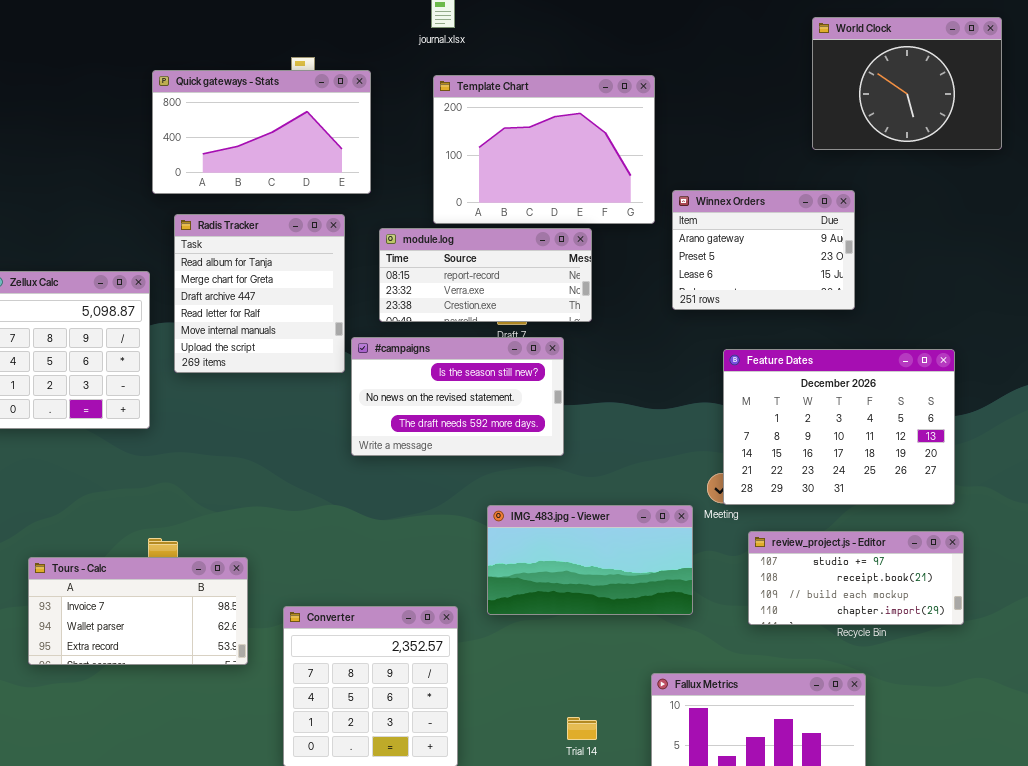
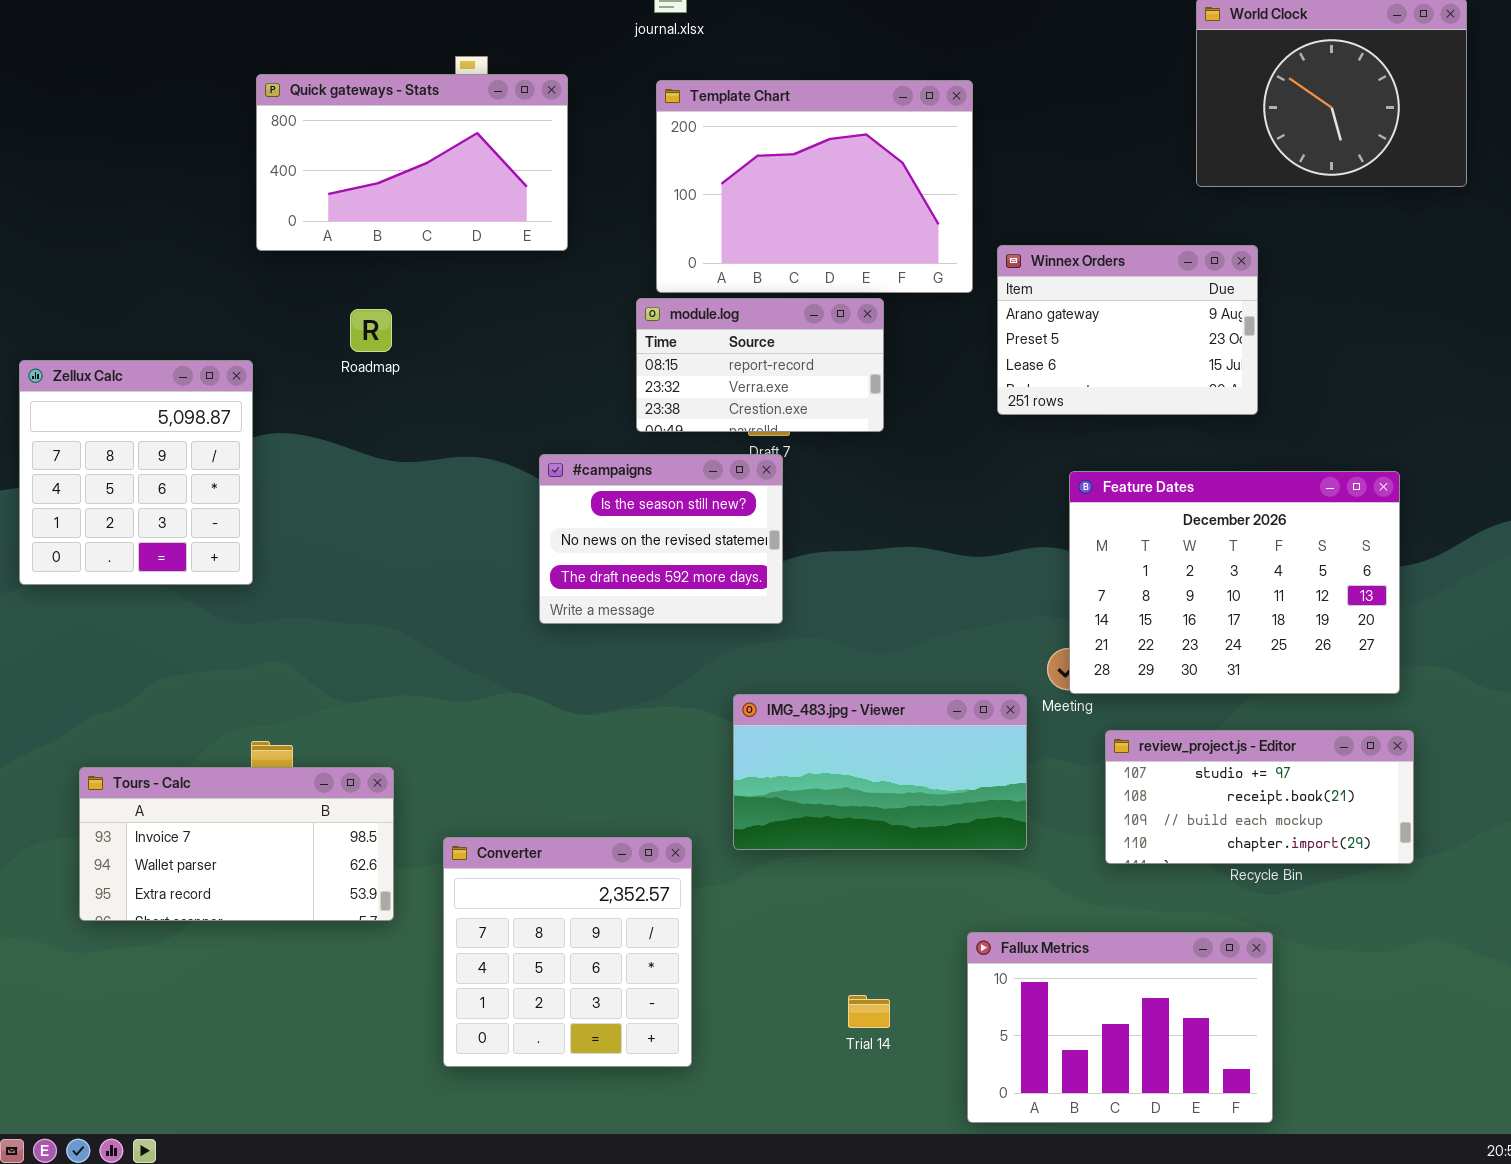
Radis Tracker: [174,214,345,373] -> none, closed
module.log: [379,228,592,322] -> [636,298,884,432], resized
#campaigns: [351,337,564,456] -> [539,454,783,624], resized

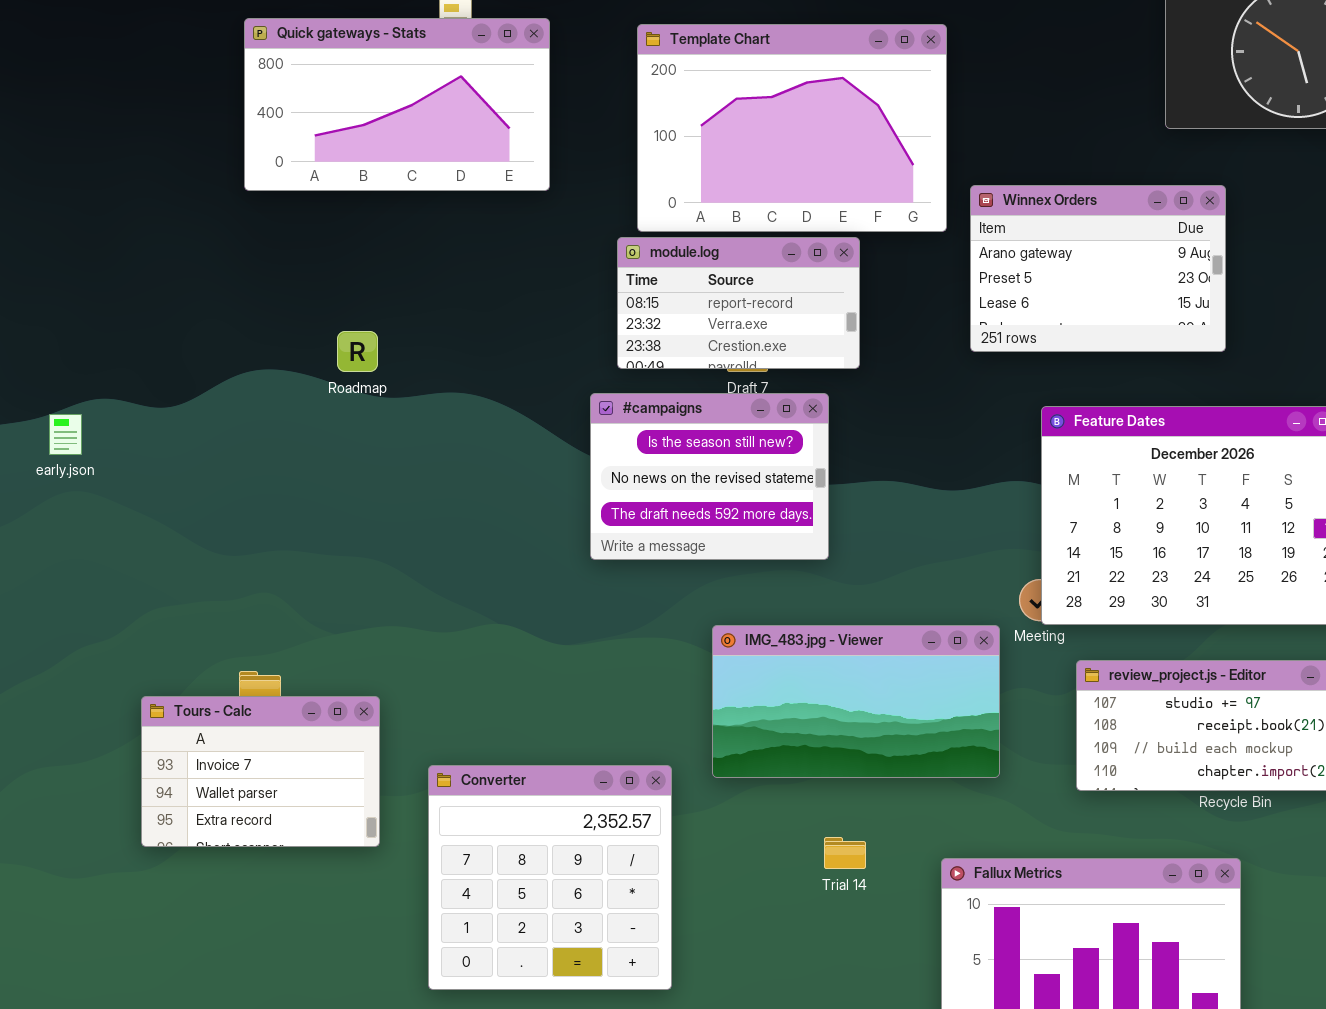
Roadmap: [350,309,392,352] -> [337,331,378,372], moved
Zellux Calc: [19,360,253,585] -> none, closed
#campaigns: [539,454,783,624] -> [590,393,829,560], moved
Tours - Calc: [79,767,394,921] -> [141,696,380,847], resized
Trial 14: [848,995,890,1028] -> [824,837,866,869], moved

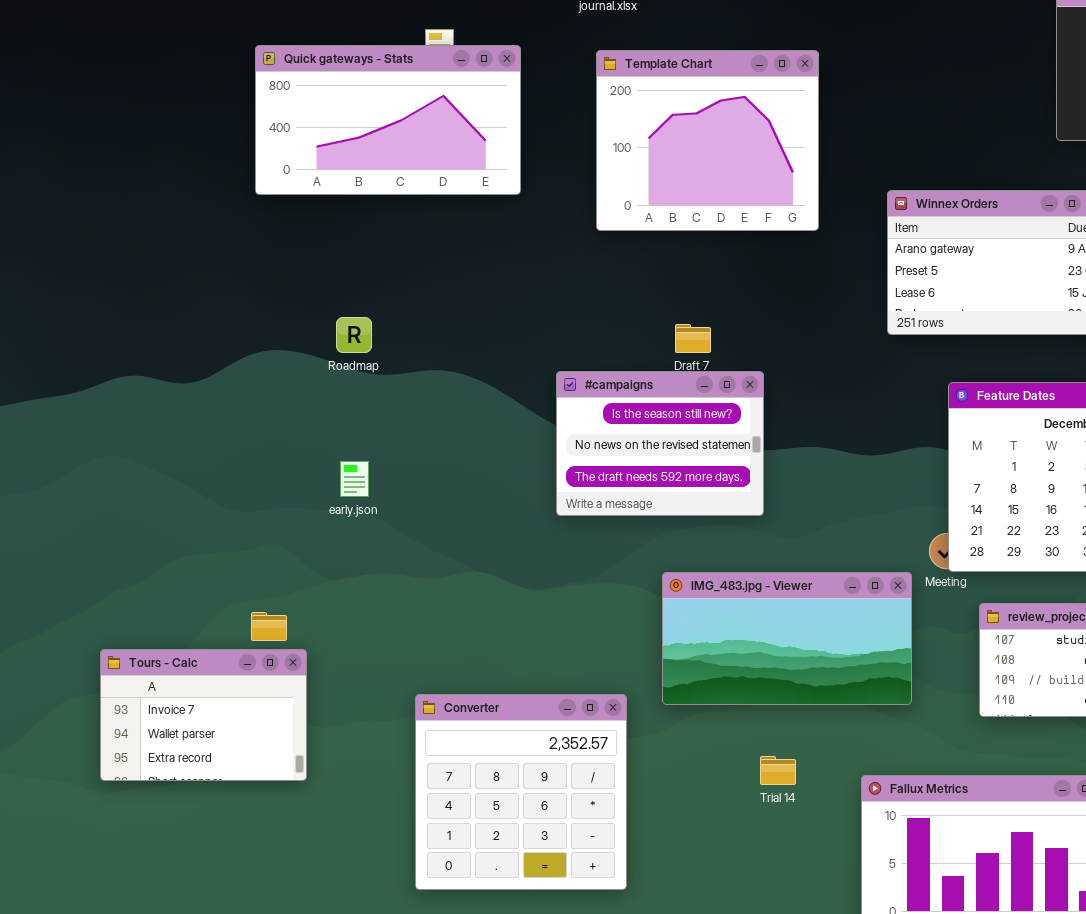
Template Chart: [637,24,947,232] -> [596,50,819,231], resized
module.log: [617,237,860,369] -> none, closed
early.json: [49,414,82,455] -> [340,461,369,497], moved
Tours - Calc: [141,696,380,847] -> [100,649,307,781], moved

